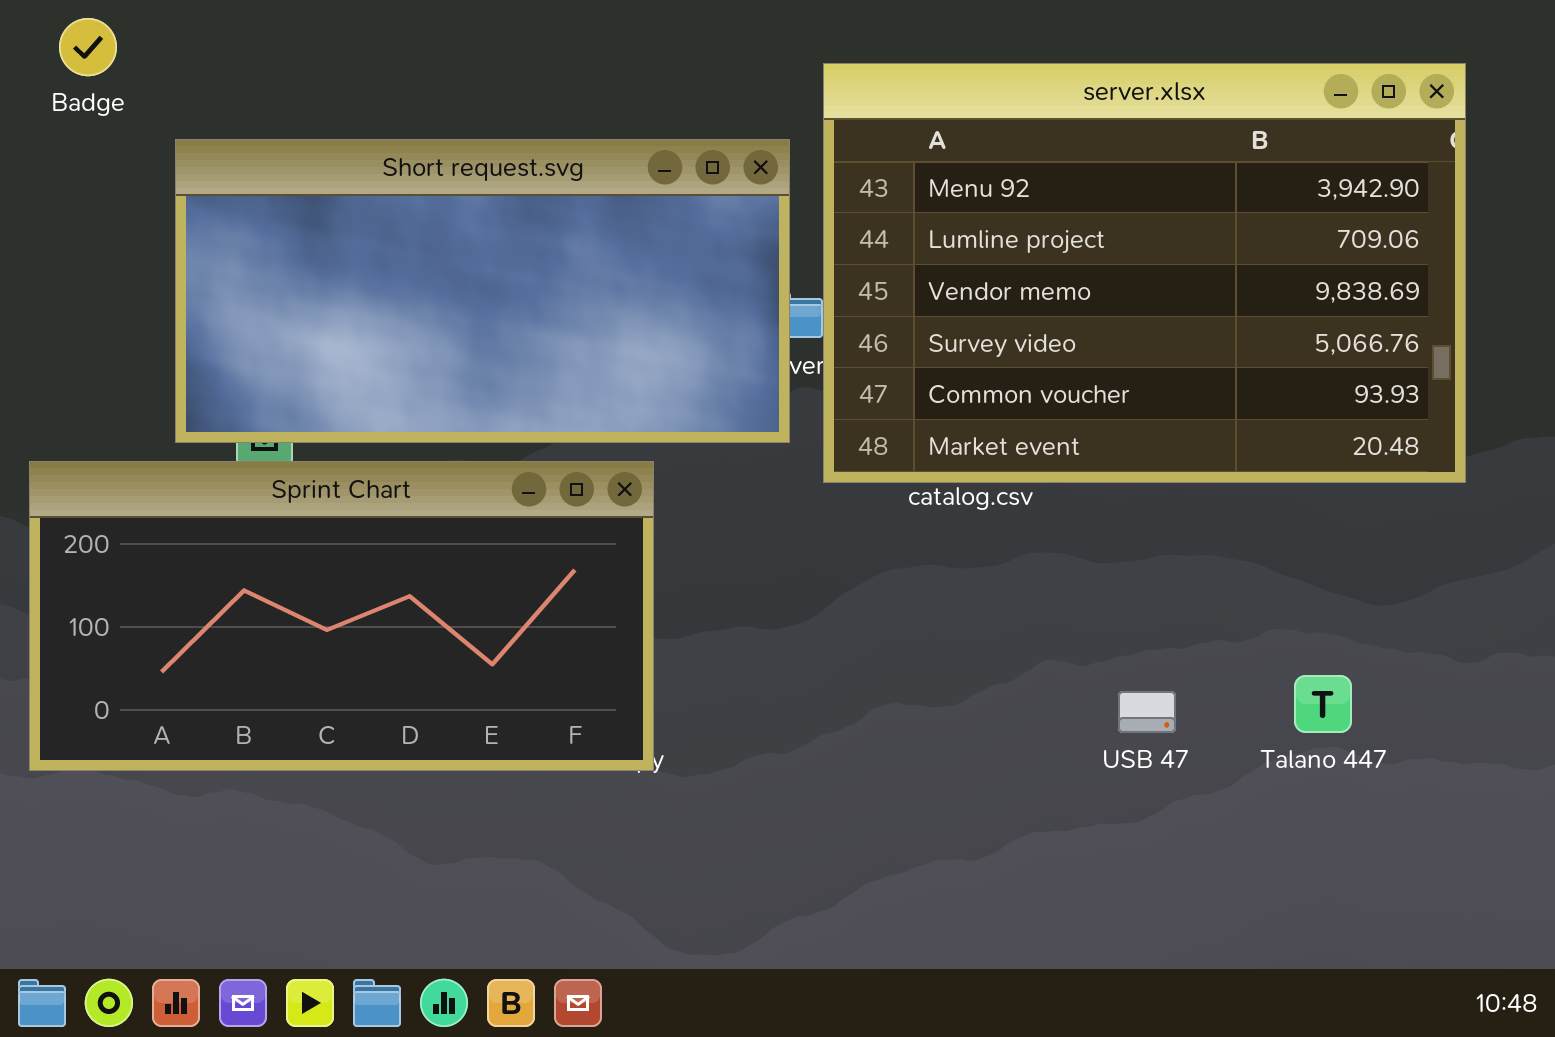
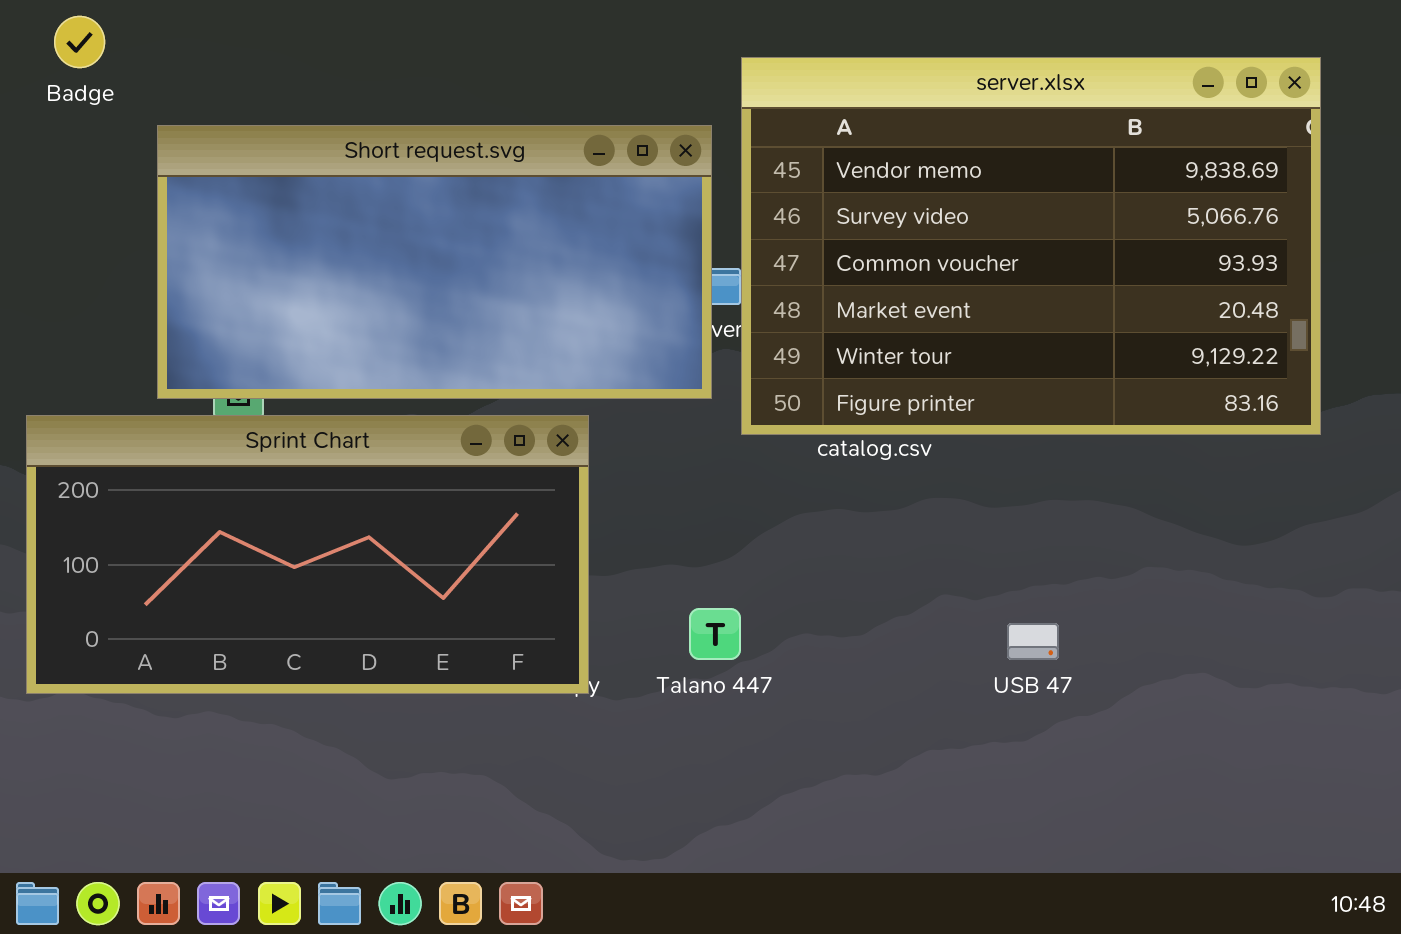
server.xlsx: [823,63,1466,483] -> [741,57,1321,435], scrolled down 2 rows
Talano 447: [1294,675,1352,733] -> [689,608,741,660], moved

